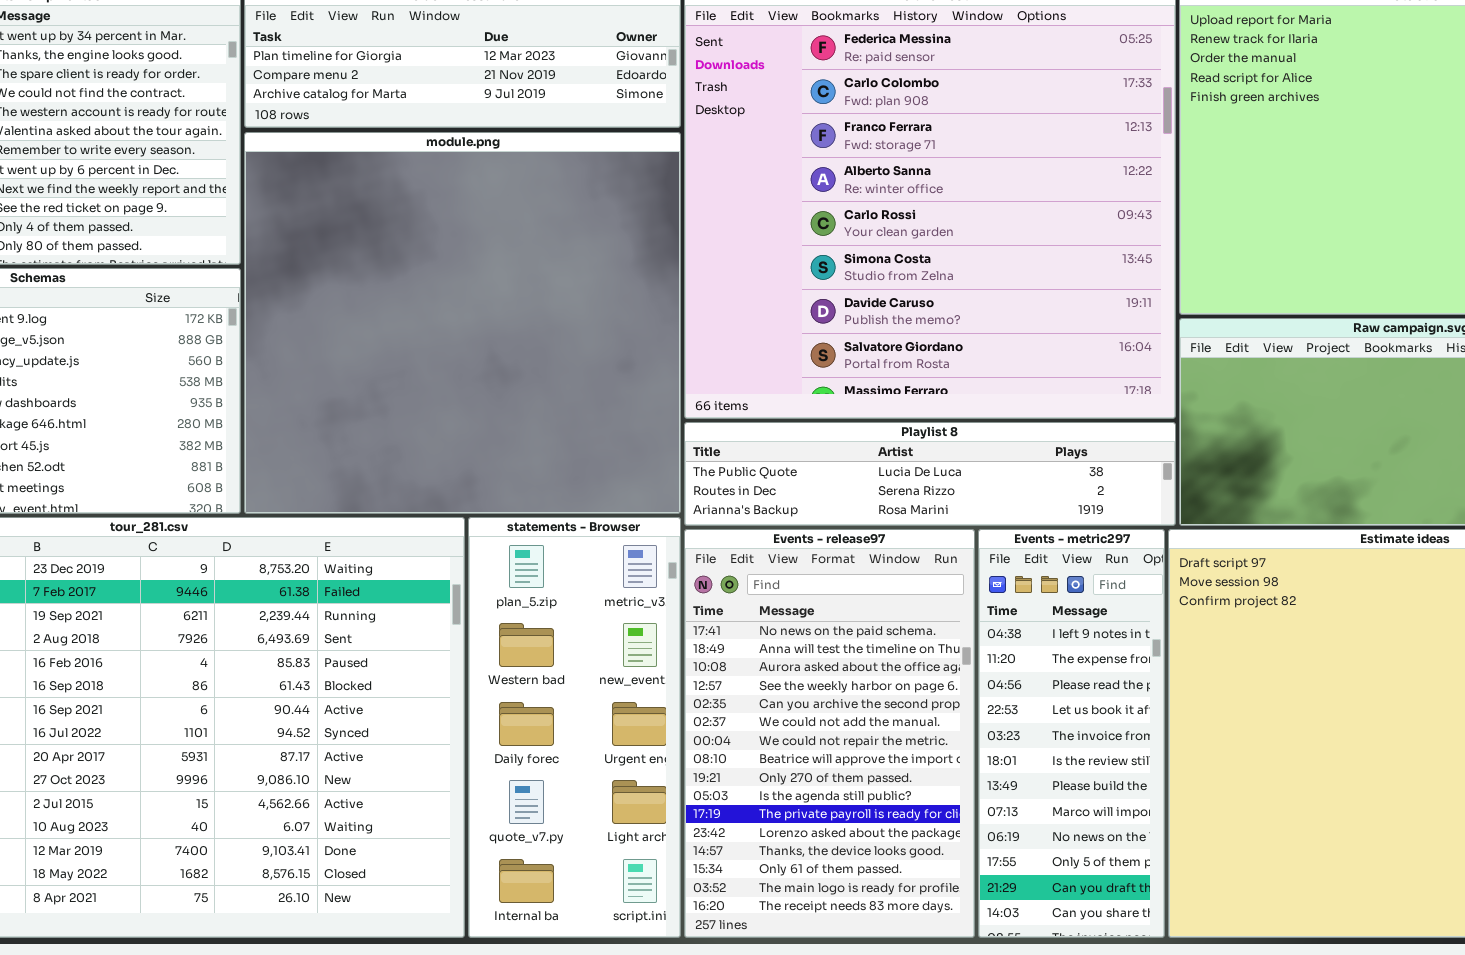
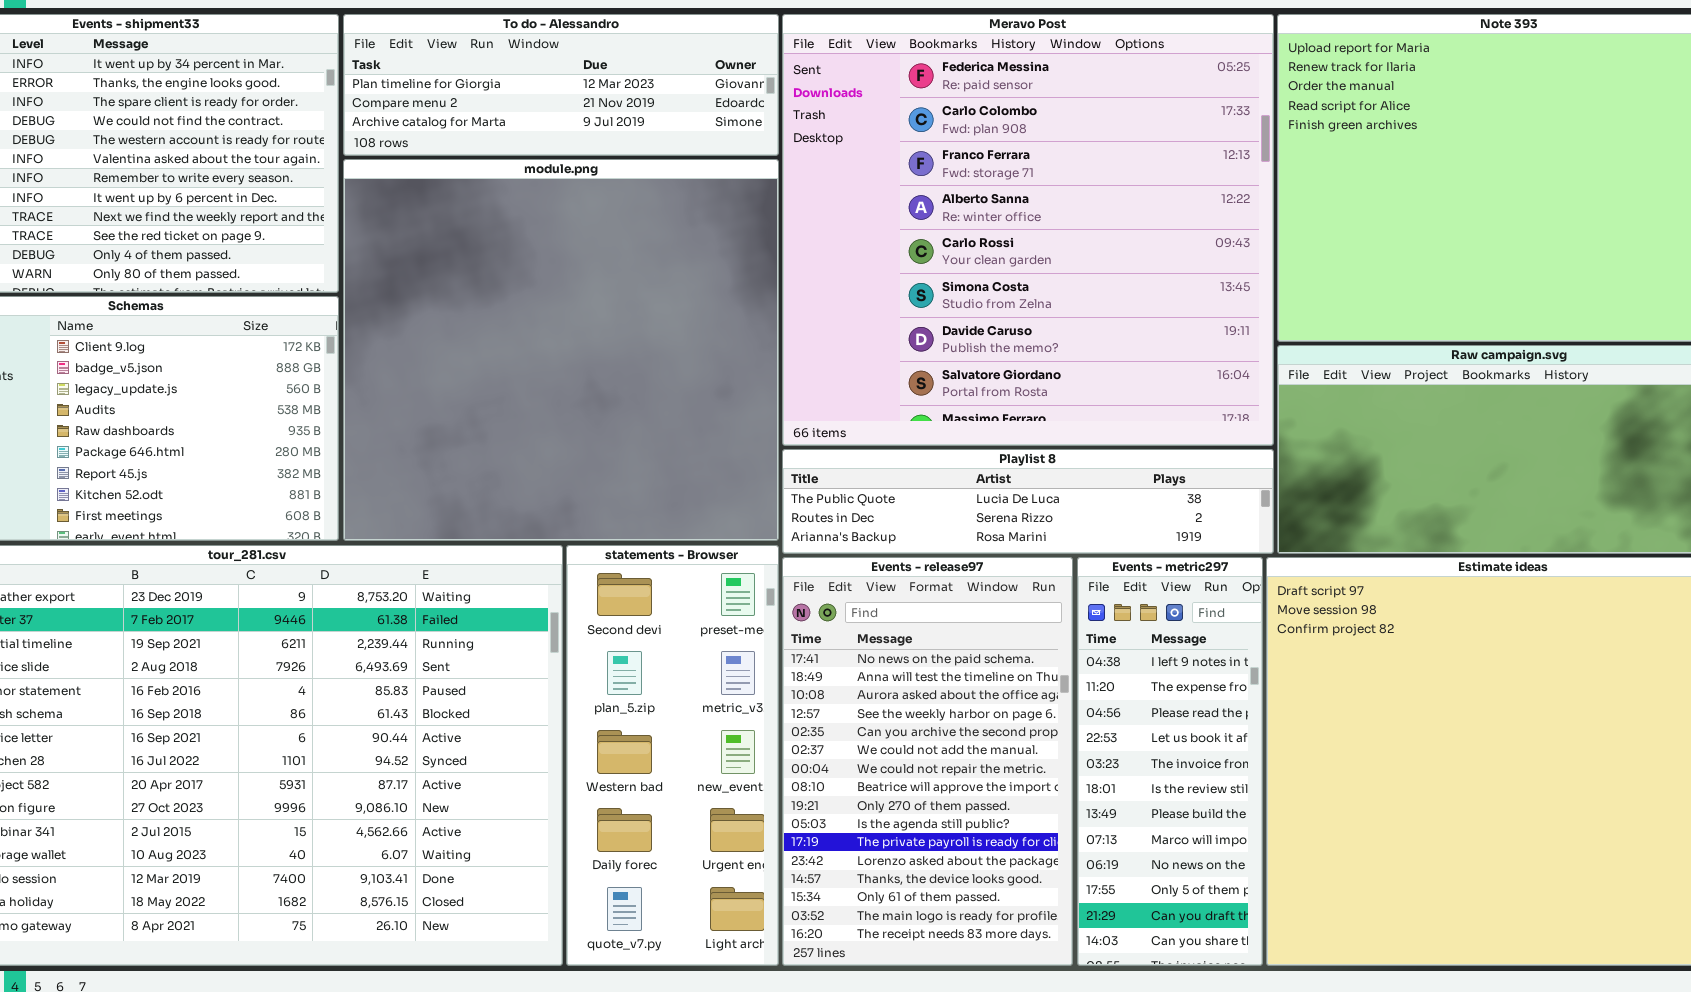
statements - Browser: [468,517,681,938] -> [566,545,779,966], scrolled up 1 row

